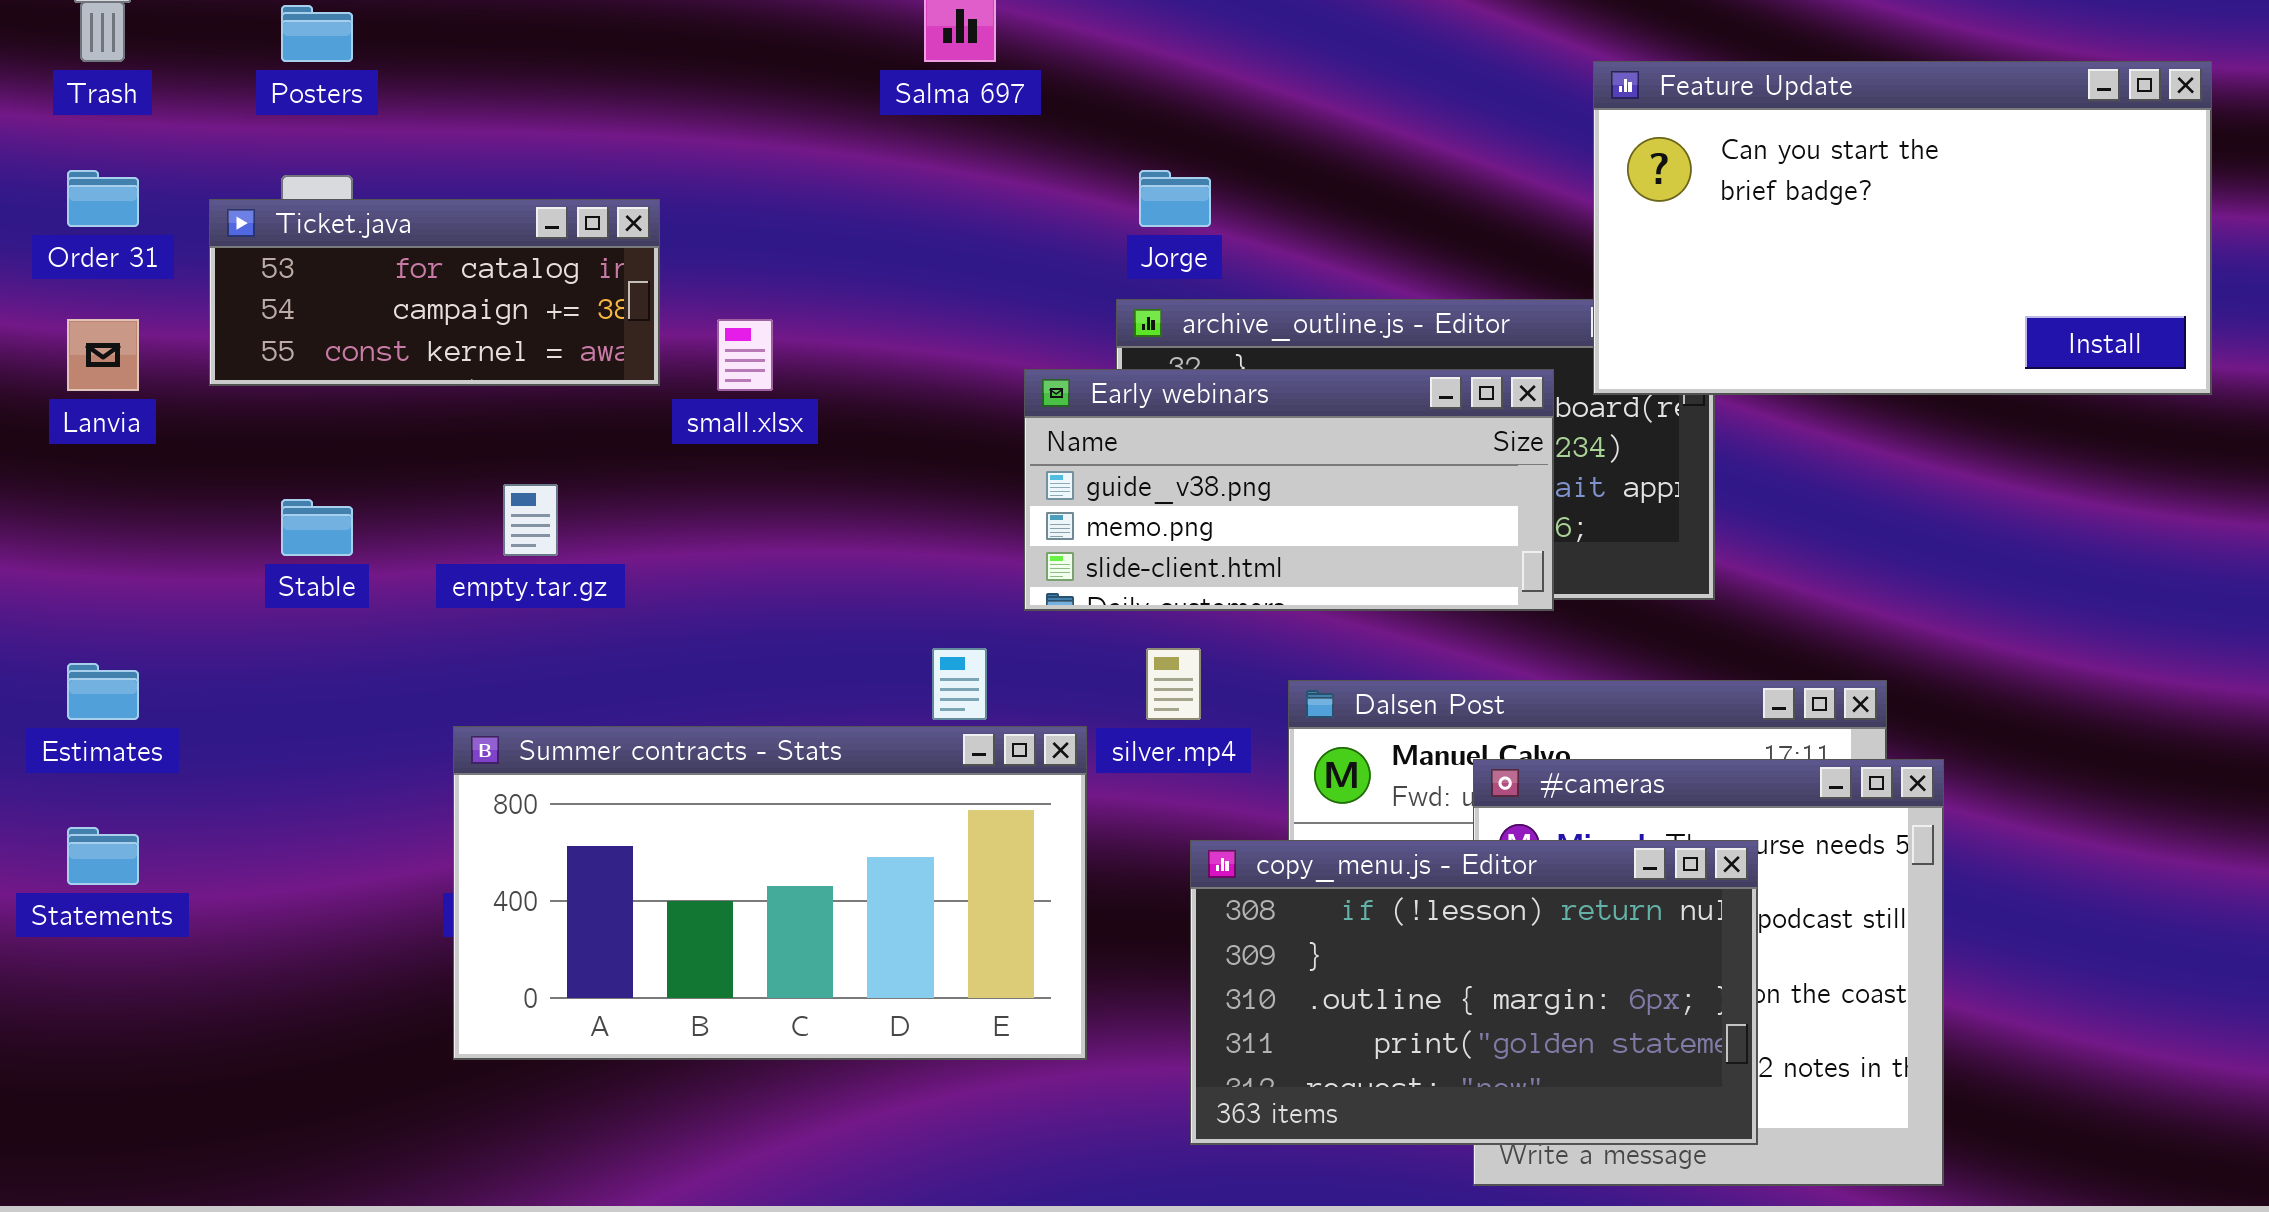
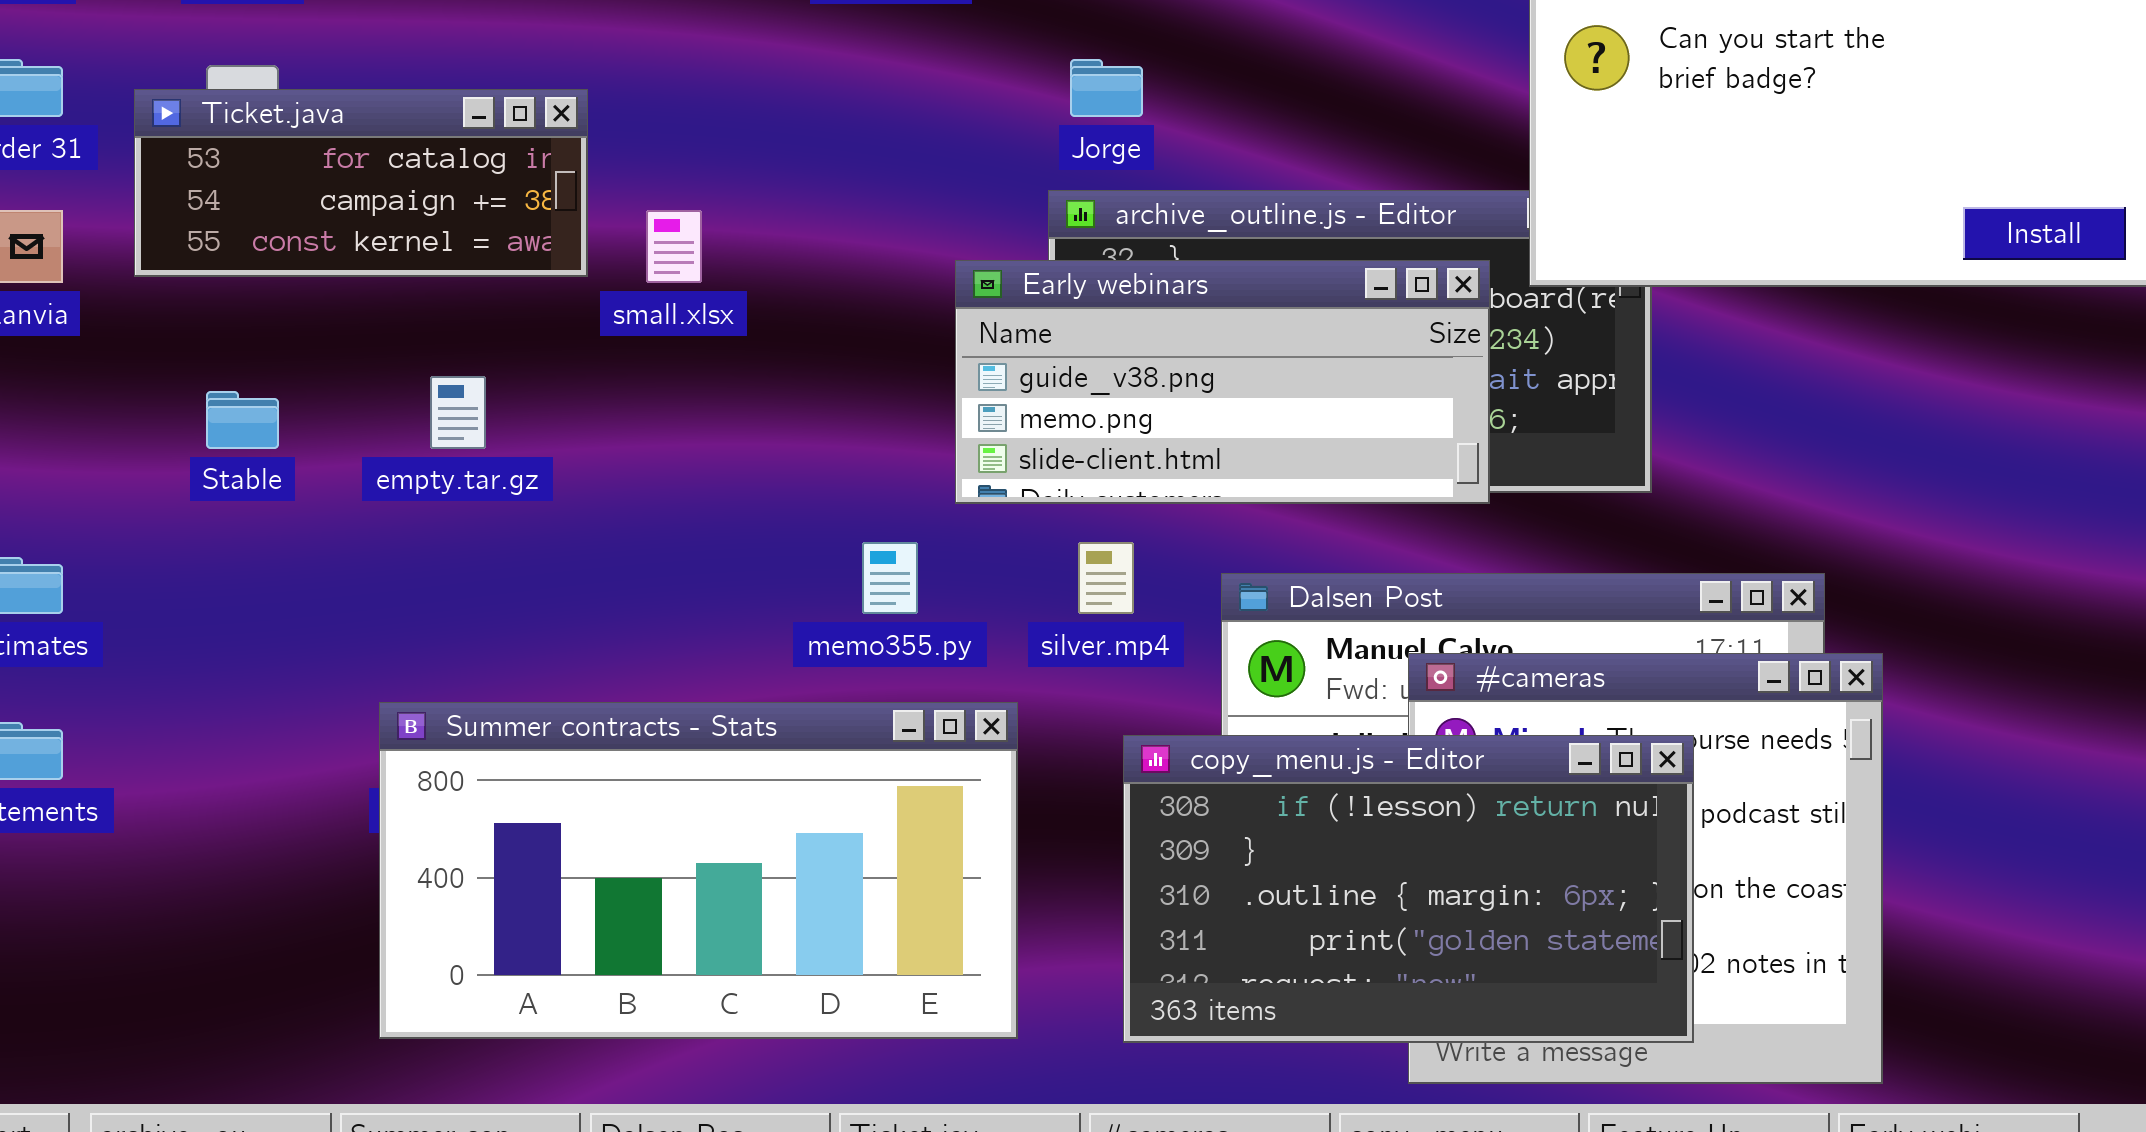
Summer contracts - Stats: [453,726,1087,1060] -> [379,702,1018,1039], moved

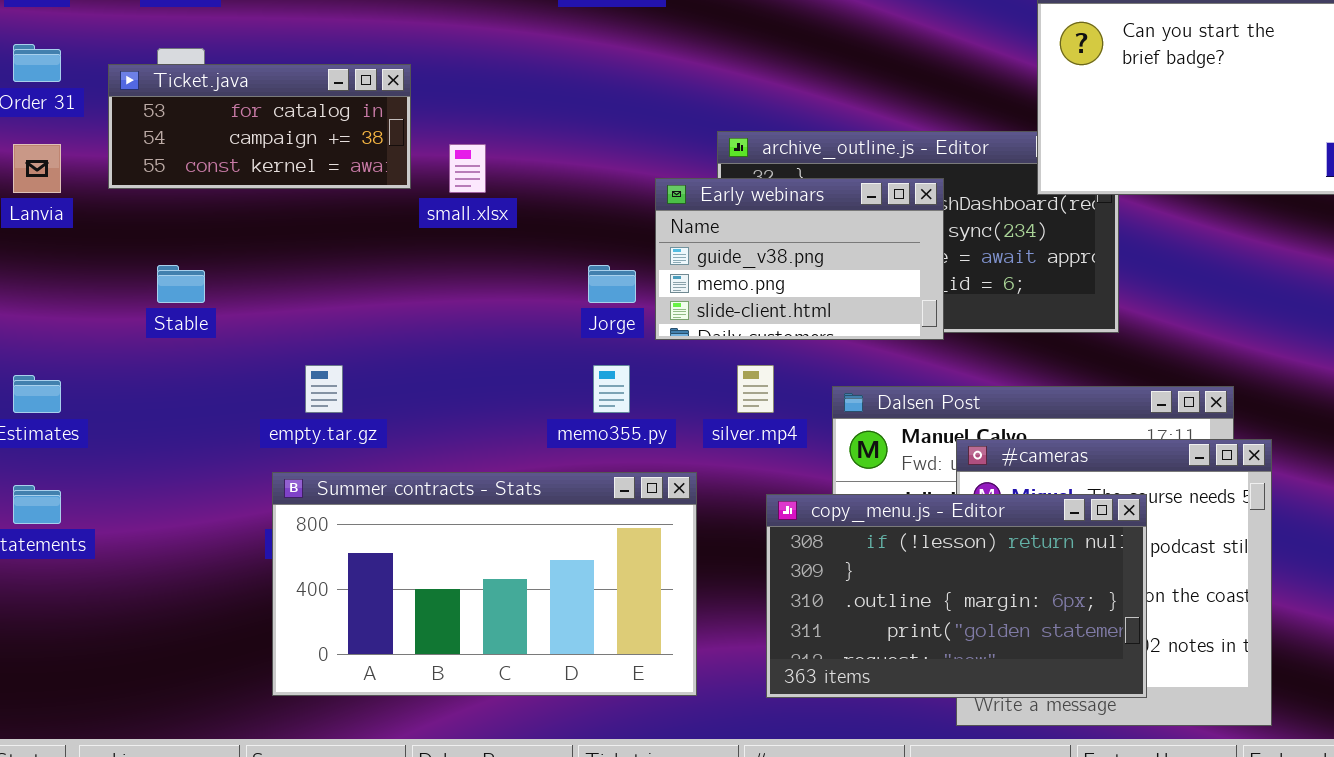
Jorge: [1070,59,1143,117] -> [588,265,636,303], moved
Early webinars: [955,260,1490,504] -> [655,178,944,340], resized
empty.tar.gz: [430,376,486,449] -> [305,365,343,413], moved

